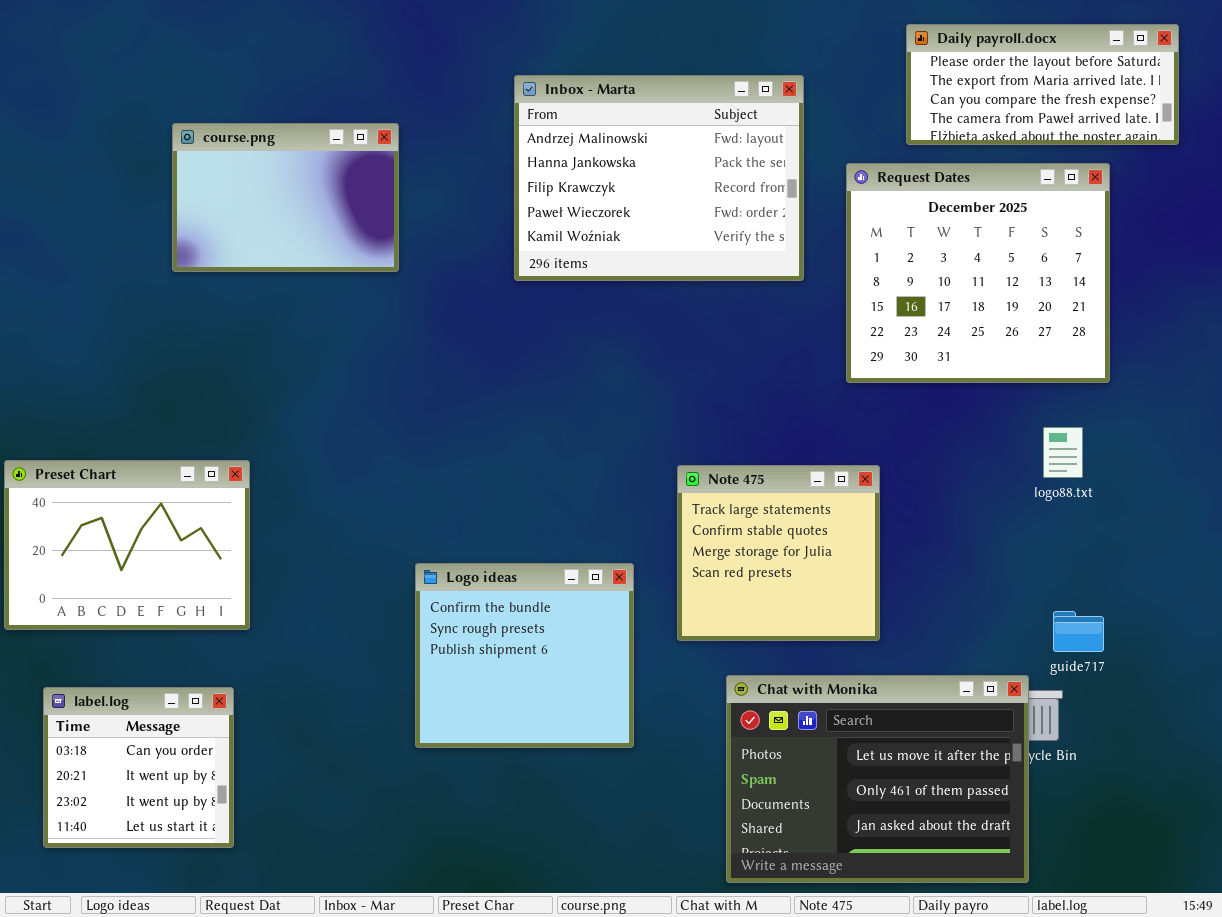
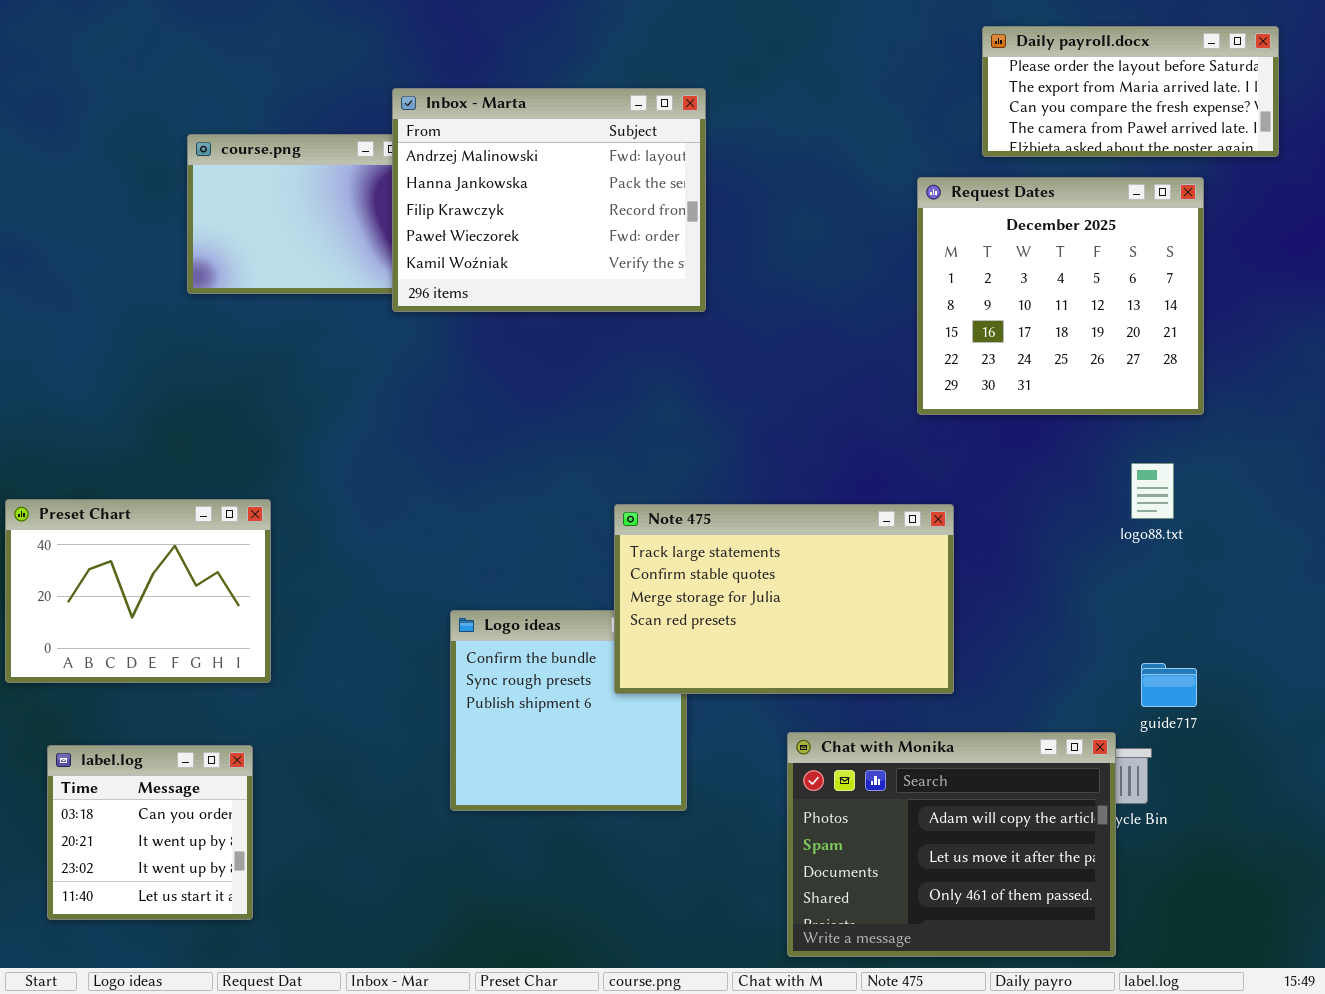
Inbox - Marta: [514,75,804,281] -> [392,88,706,312], moved
Note 475: [677,465,880,641] -> [614,504,954,694], resized
Chat with Monika: [726,675,1029,883] -> [787,732,1116,957], scrolled up 1 row

